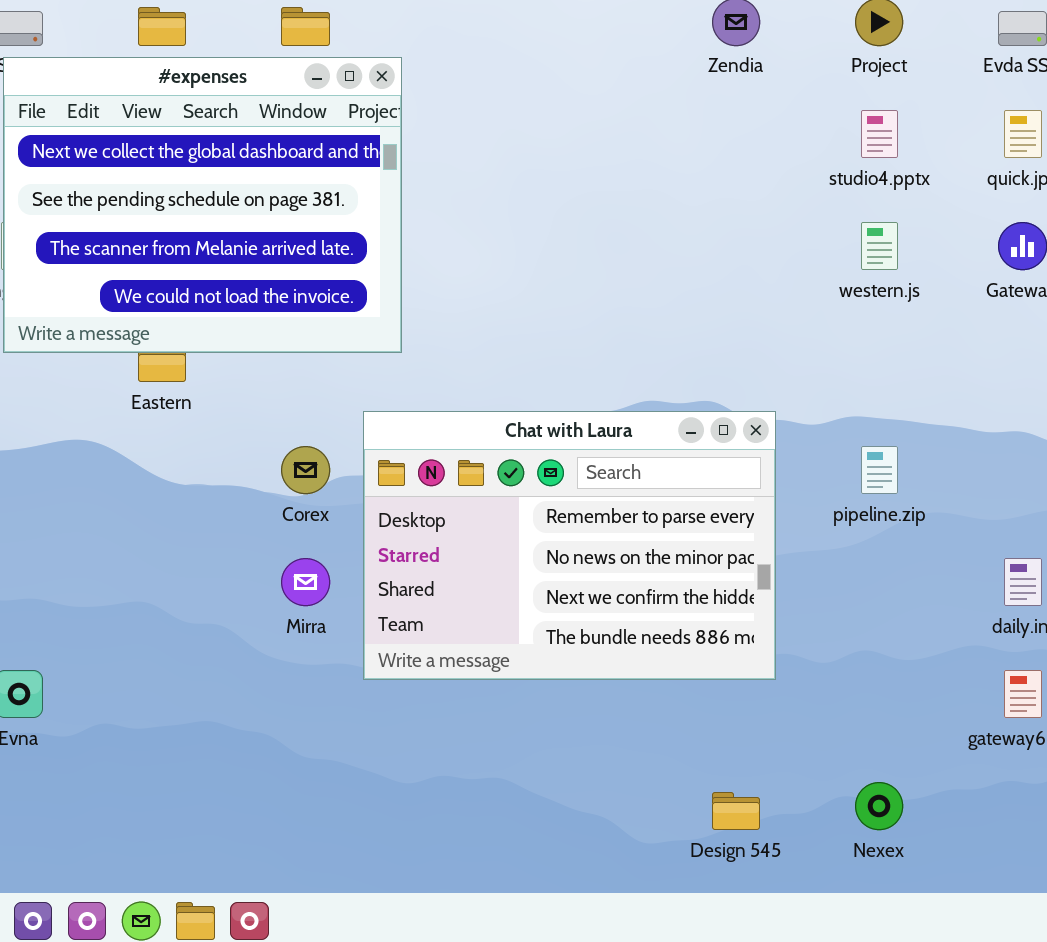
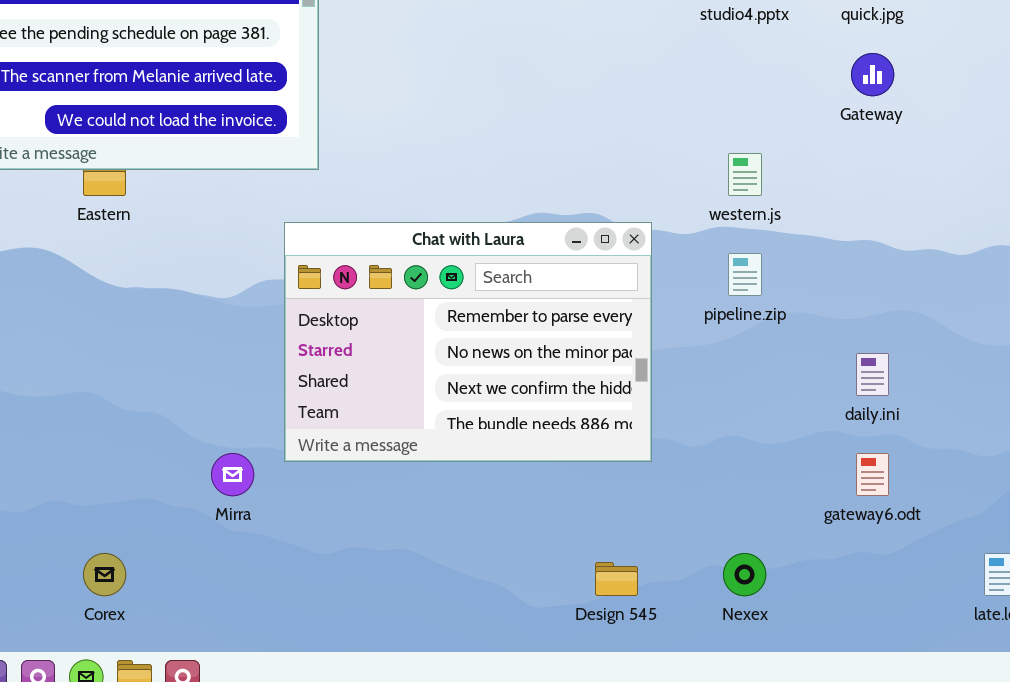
western.js: [861,222,898,270] -> [728,153,762,196], moved
Corex: [281,446,330,494] -> [83,553,126,596], moved
Mirra: [281,558,330,606] -> [211,453,254,496], moved

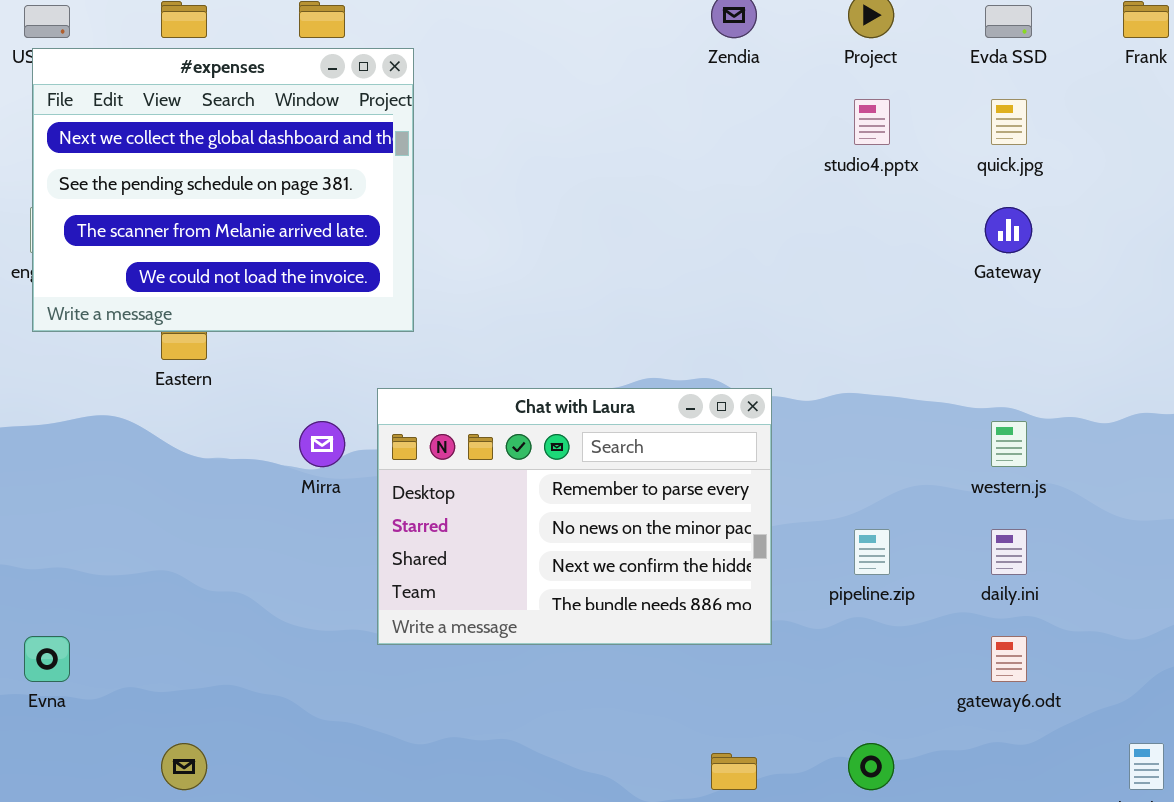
western.js: [728,153,762,196] -> [991,421,1027,467], moved
pipeline.zip: [728,253,762,296] -> [854,529,890,575], moved
Mirra: [211,453,254,496] -> [299,421,345,467], moved

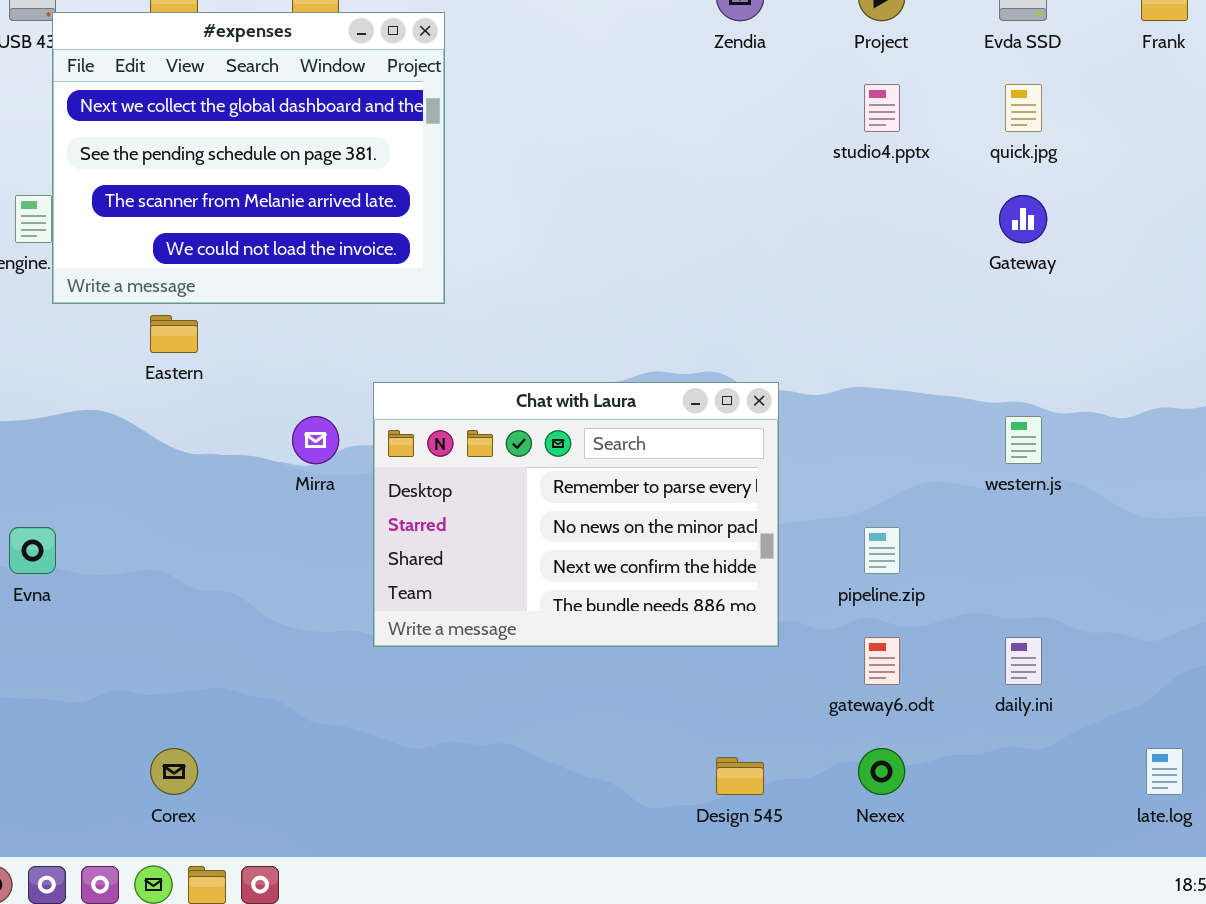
#expenses: [32,48,414,332] -> [52,12,445,304], moved
daily.ini: [991,529,1027,575] -> [1005,637,1042,685], moved
Evna: [24,636,70,682] -> [9,527,56,574], moved
gateway6.odt: [991,636,1027,682] -> [864,637,900,685], moved

